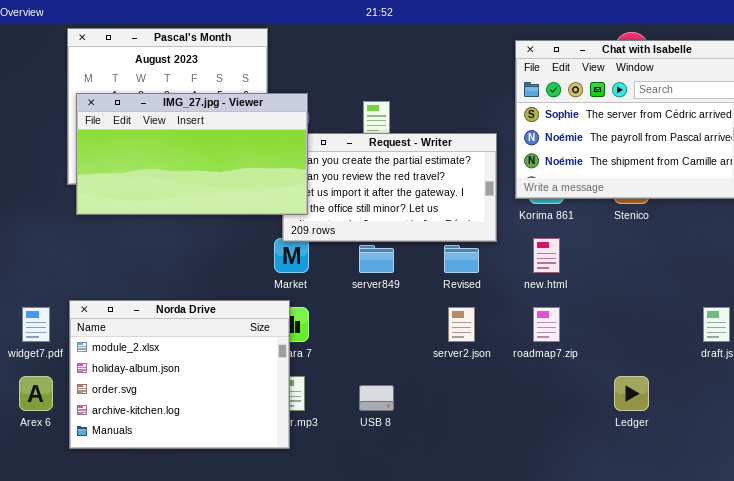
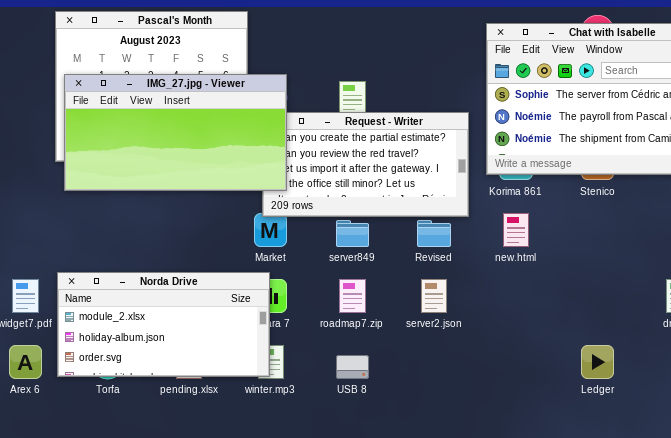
Norda Drive: [69,300,290,449] -> [57,272,270,377], resized
roadmap7.zip: [533,307,560,342] -> [339,279,366,313], moved

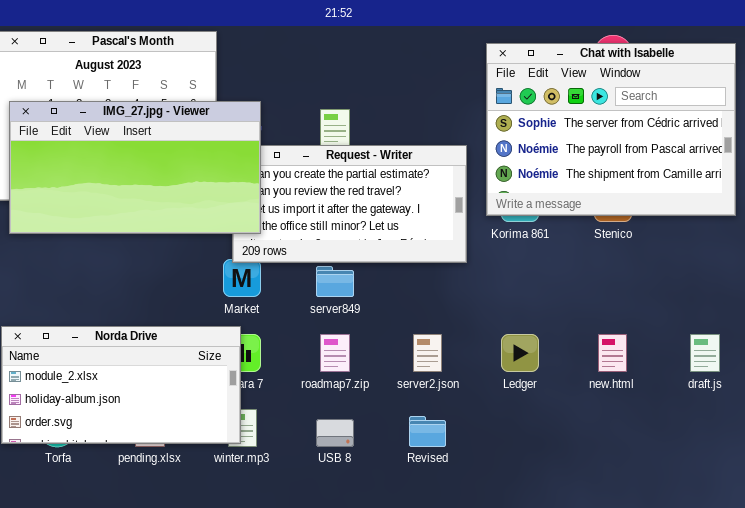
new.html: [503,213,529,247] -> [598,334,627,372], moved
Revised: [417,220,451,247] -> [409,416,446,447], moved
Ledger: [581,345,614,379] -> [501,334,539,372], moved

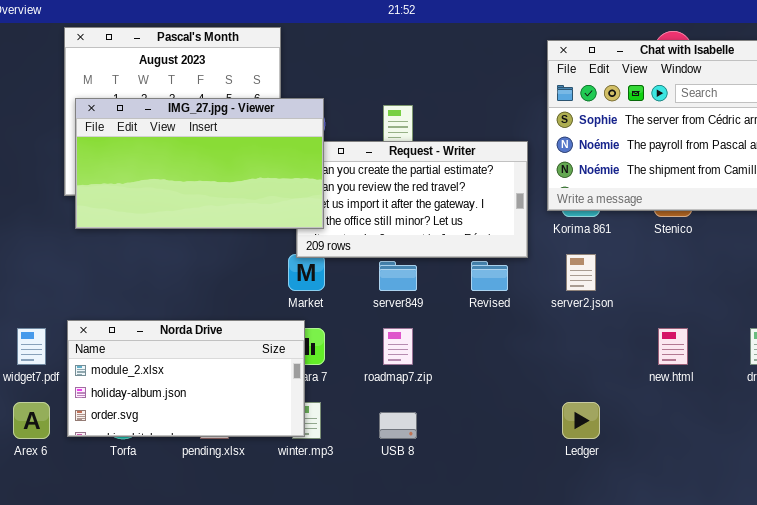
server2.json: [413,334,442,372] -> [566,254,596,291], moved
Ledger: [501,334,539,372] -> [562,402,600,439], moved
Revised: [409,416,446,447] -> [471,261,508,291], moved

